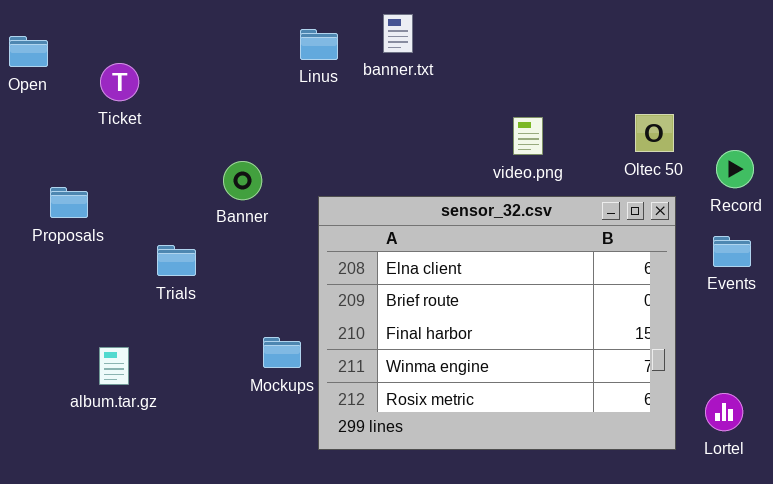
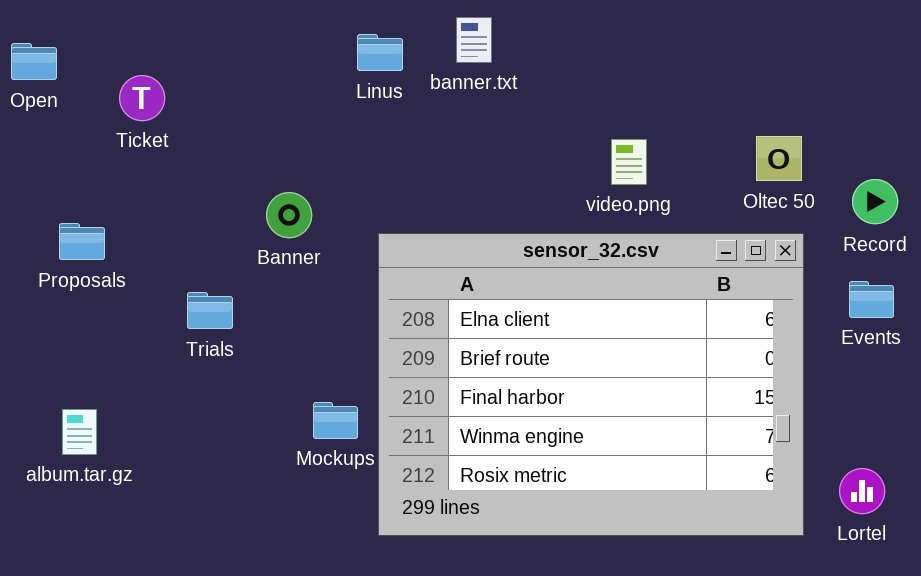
album.tar.gz: [99,347,129,385] -> [62,409,97,455], moved

